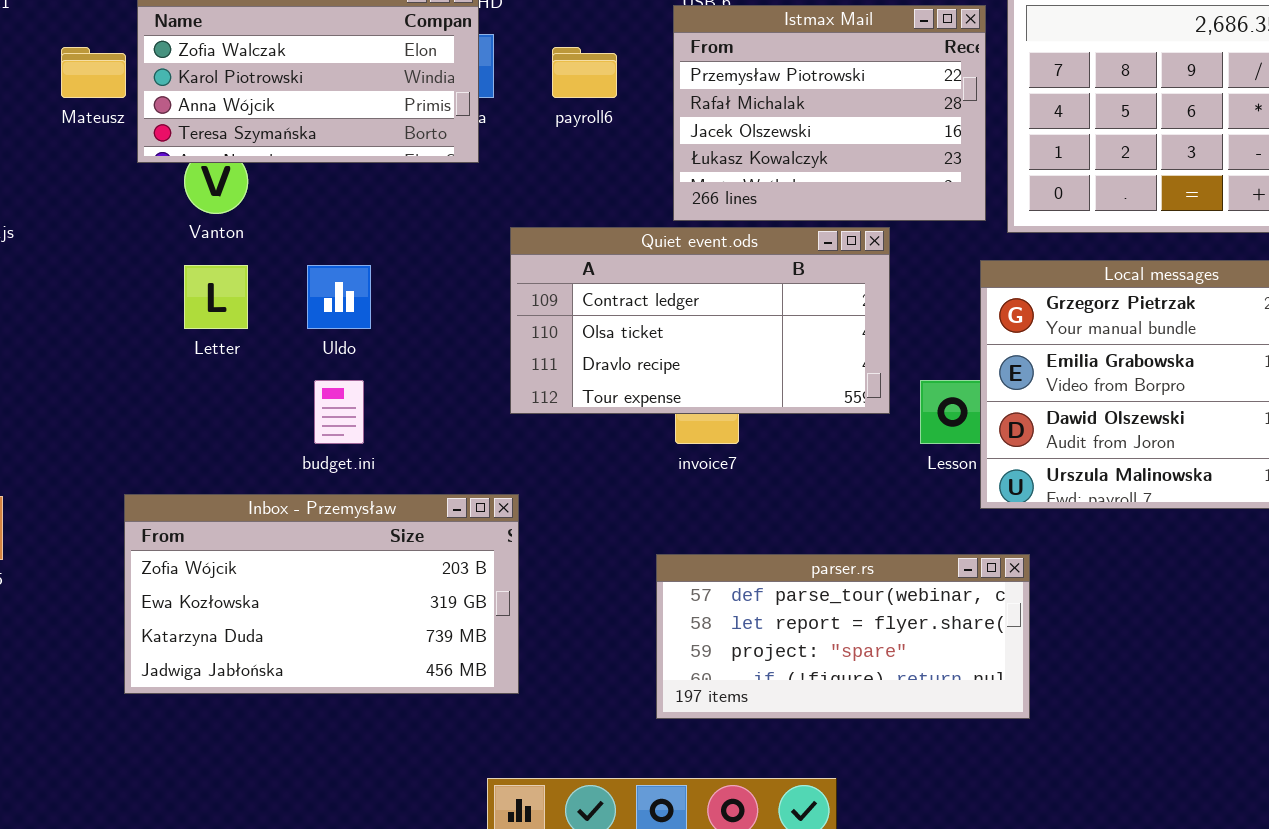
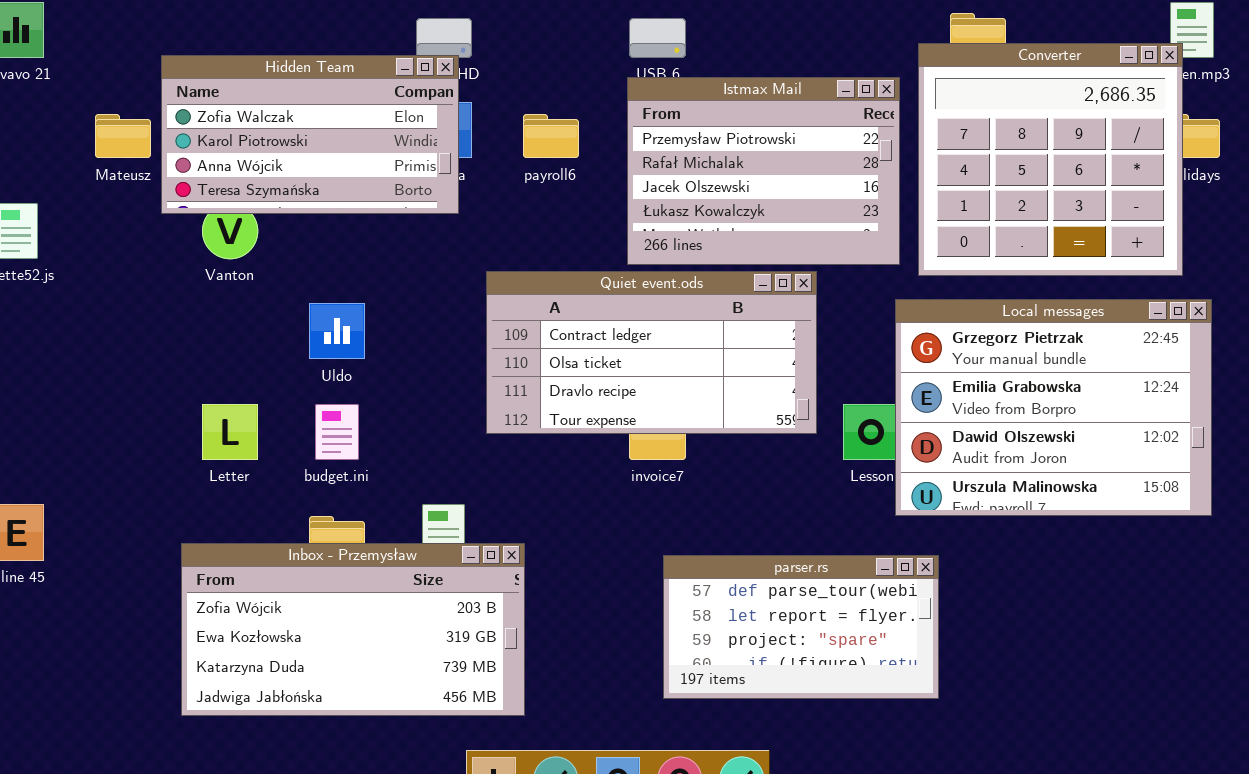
Letter: [184,265,248,329] -> [202,404,258,460], moved
Inbox - Przemysław: [124,494,519,694] -> [181,543,525,716], moved
parser.rs: [656,554,1030,719] -> [663,555,939,699], resized

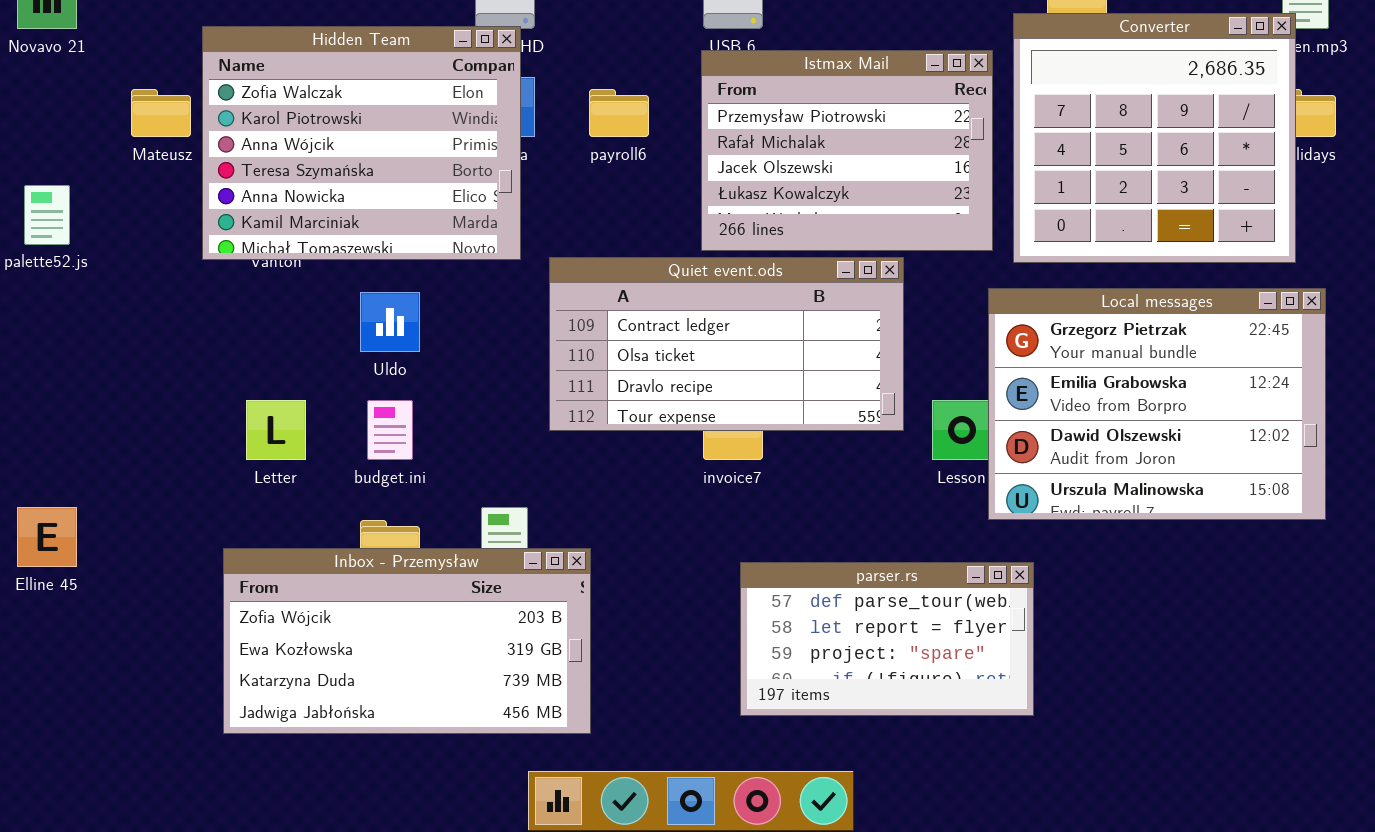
Hidden Team: [161,55,459,214] -> [202,26,521,260], resized

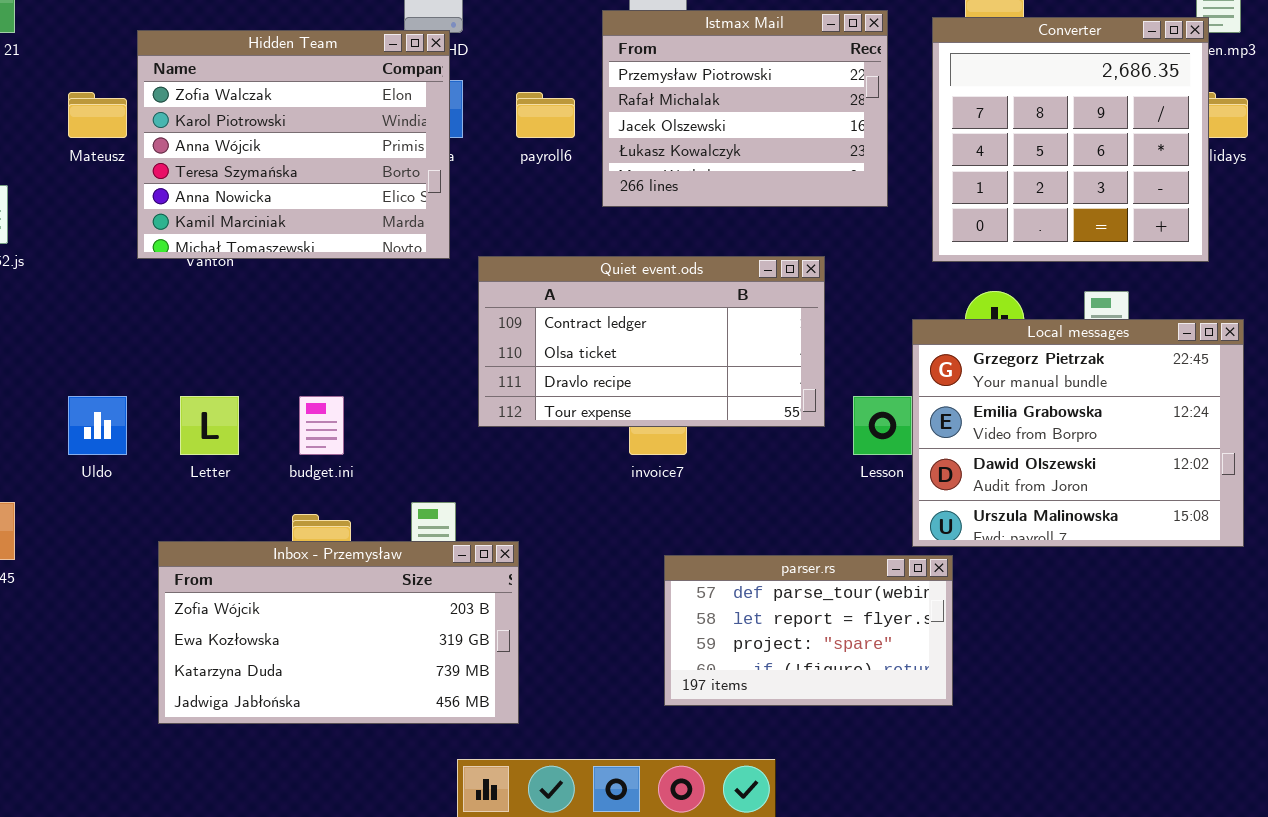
Istmax Mail: [701,50,993,251] -> [602,10,888,207], moved
Local messages: [988,288,1326,520] -> [912,319,1244,547], moved
Uldo: [360,292,420,352] -> [68,396,127,455], moved

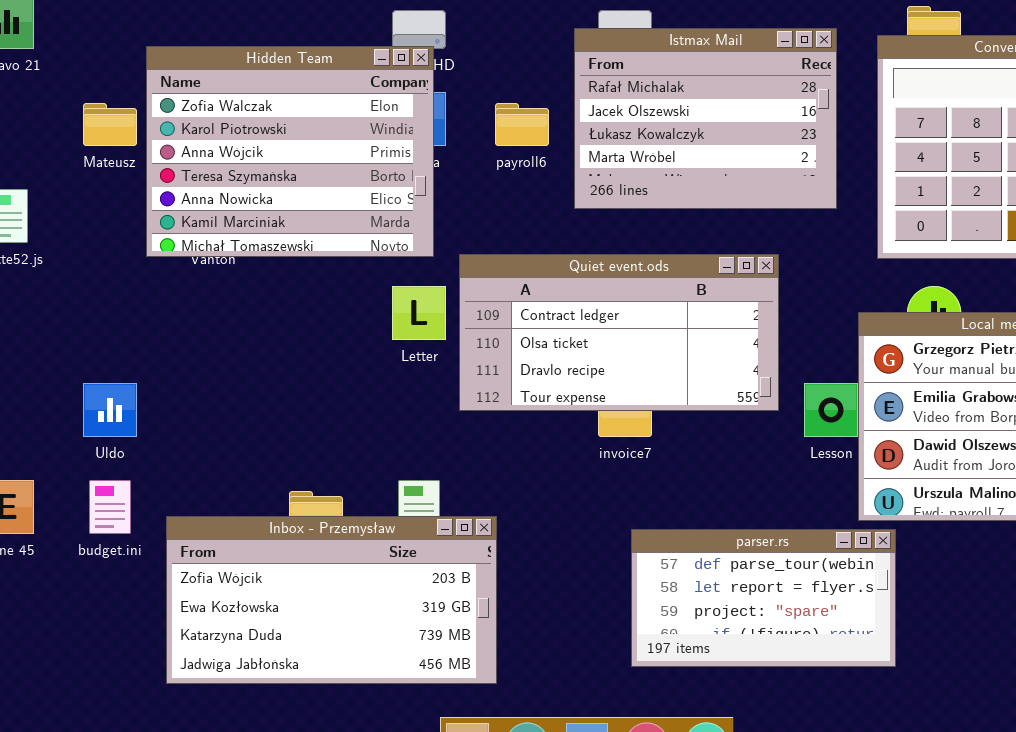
Istmax Mail: [602,10,888,207] -> [574,28,837,209], scrolled down 1 row
Letter: [180,396,239,455] -> [392,286,446,340], moved
budget.ini: [299,396,344,455] -> [89,480,131,534], moved

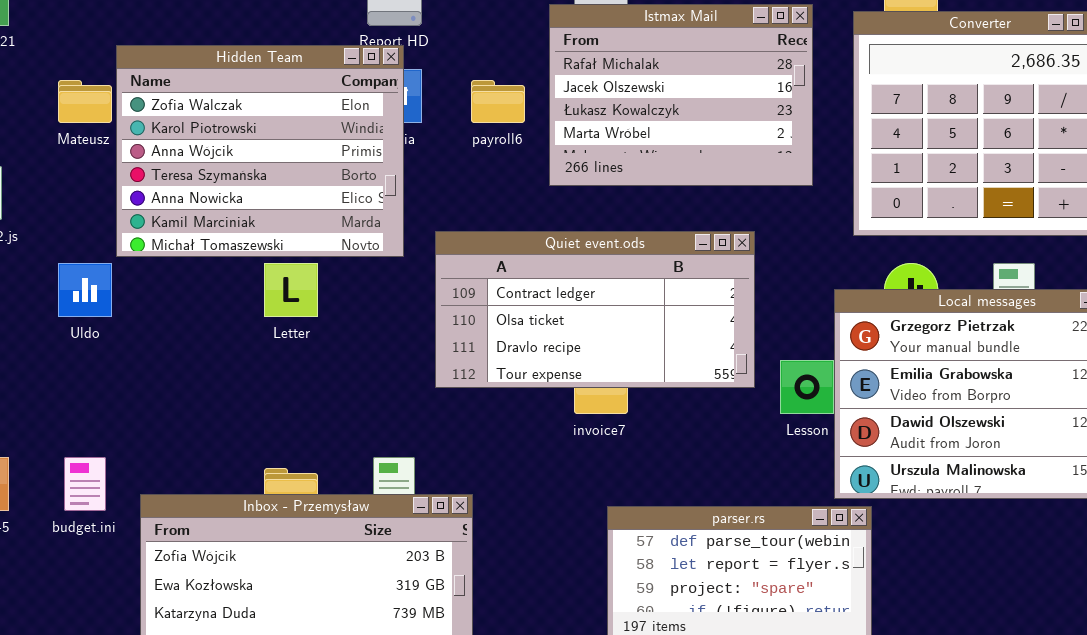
Hidden Team: [146,46,434,257] -> [116,45,404,257], moved
Letter: [392,286,446,340] -> [264,263,318,317], moved
Uldo: [83,383,137,437] -> [58,263,112,317], moved

